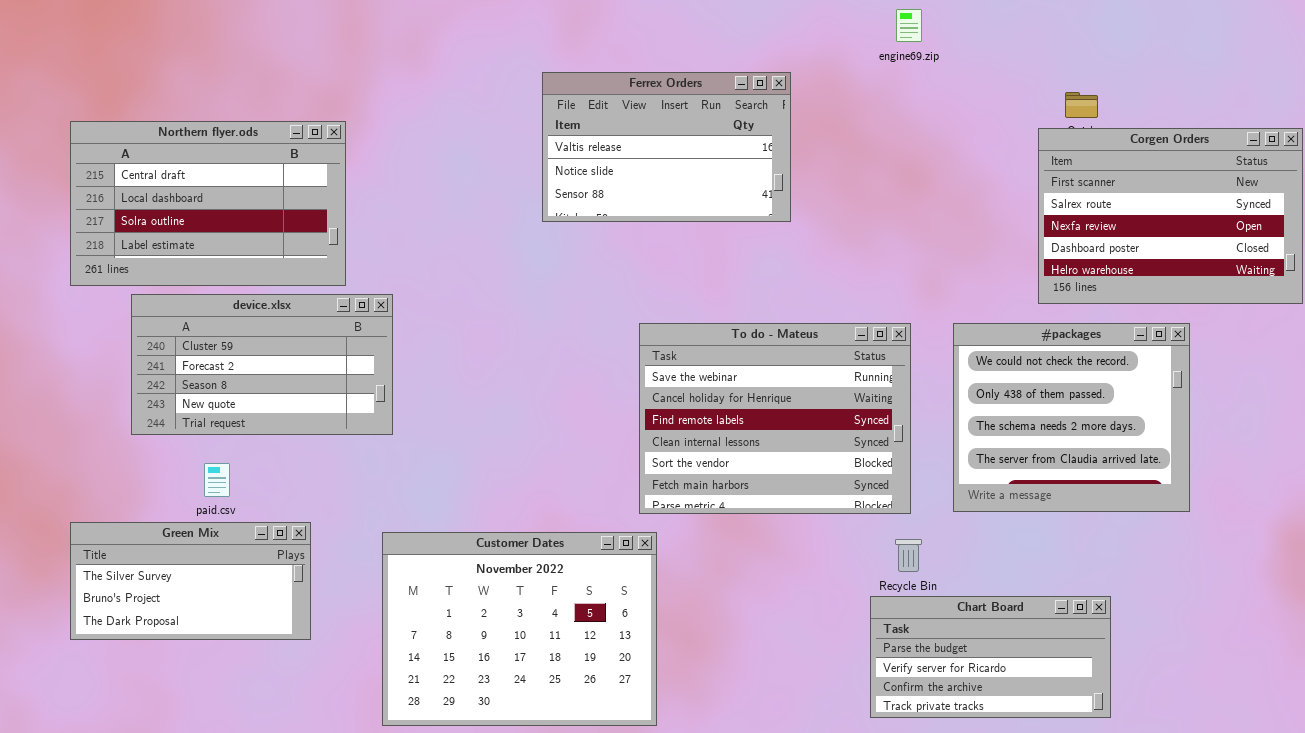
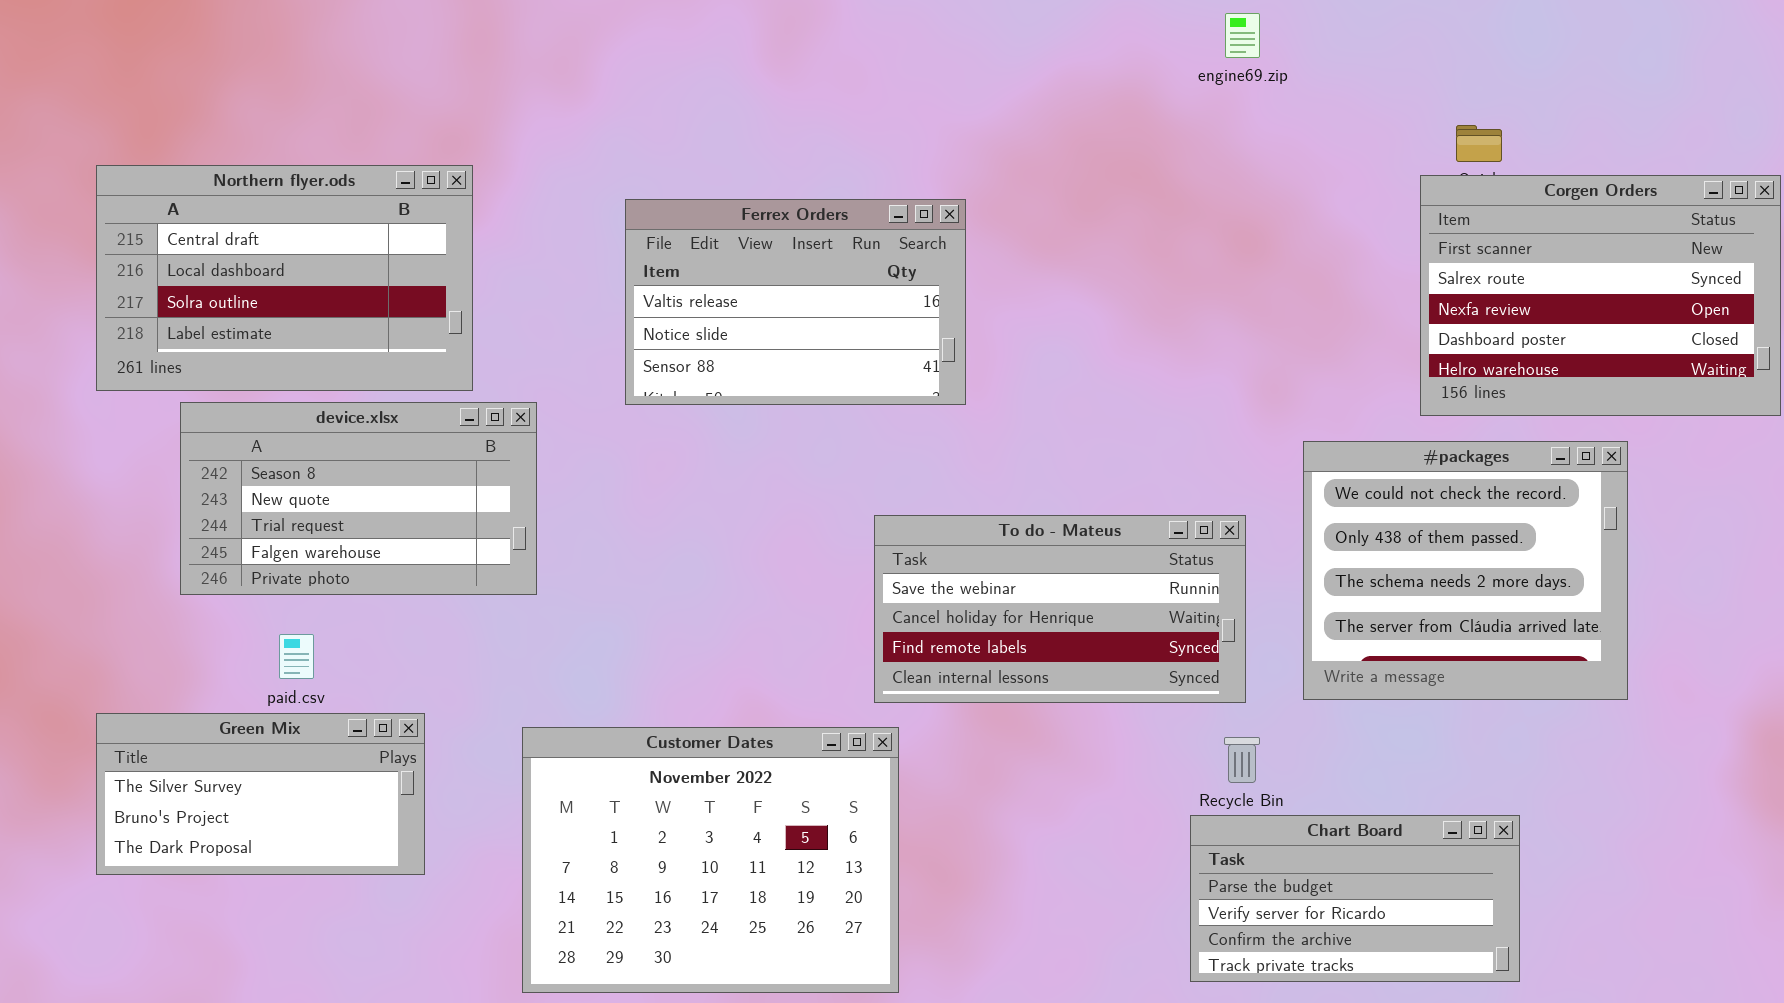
Ferrex Orders: [542,72,791,222] -> [625,199,966,405], moved
device.xlsx: [131,294,393,435] -> [180,402,537,595], scrolled down 2 rows
To do - Mateus: [639,323,911,514] -> [874,515,1246,703], resized

